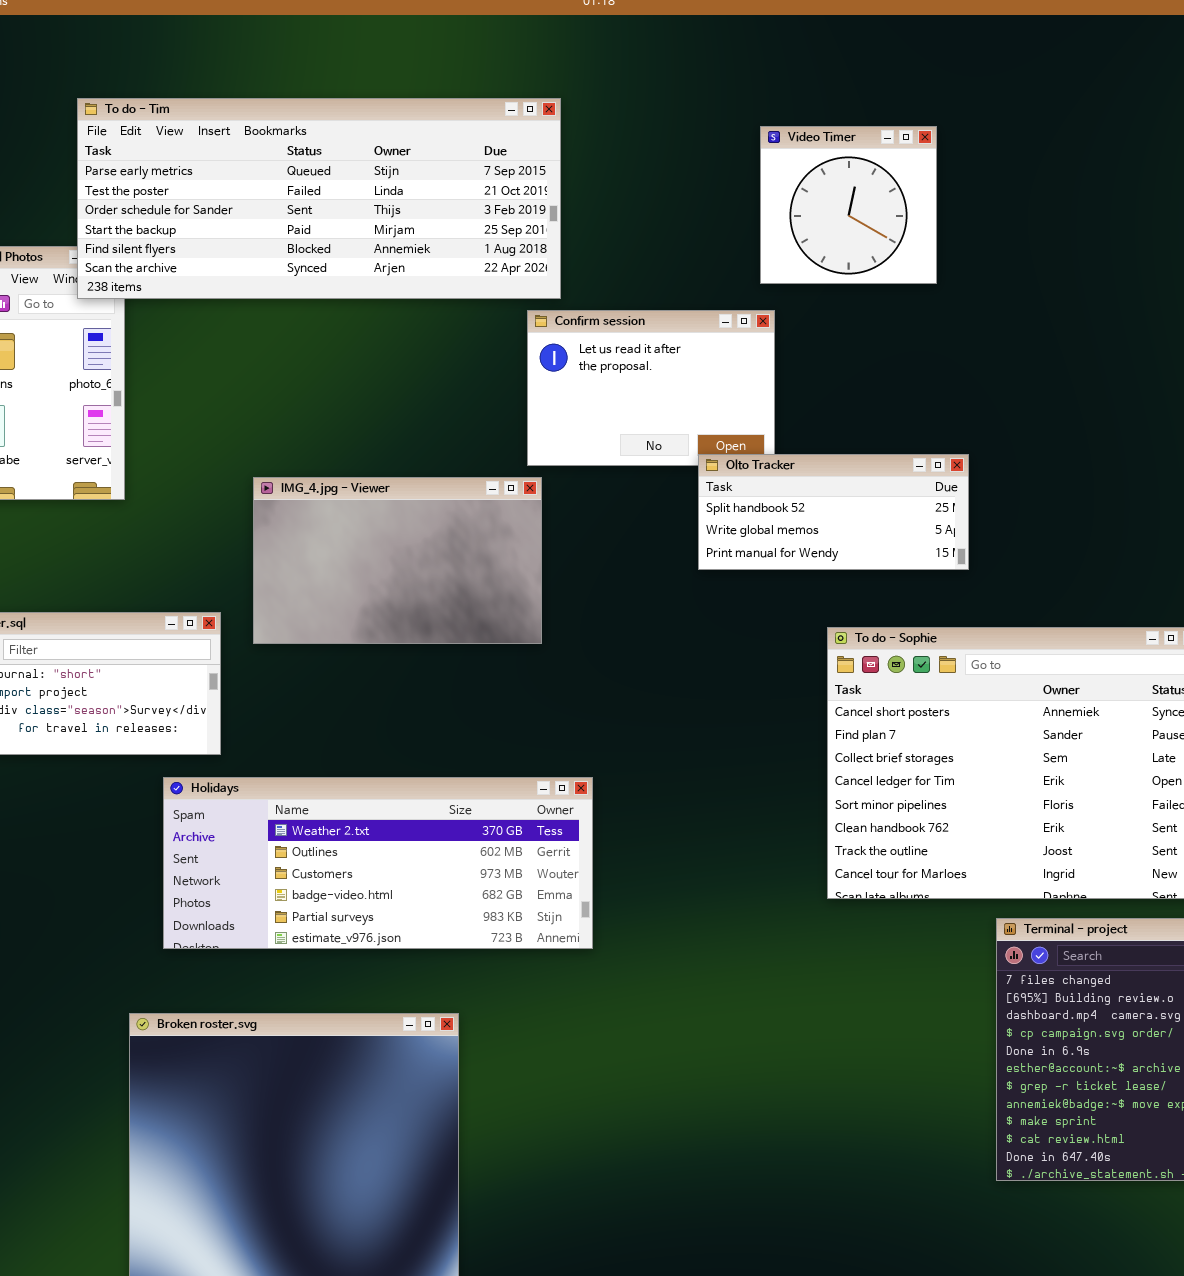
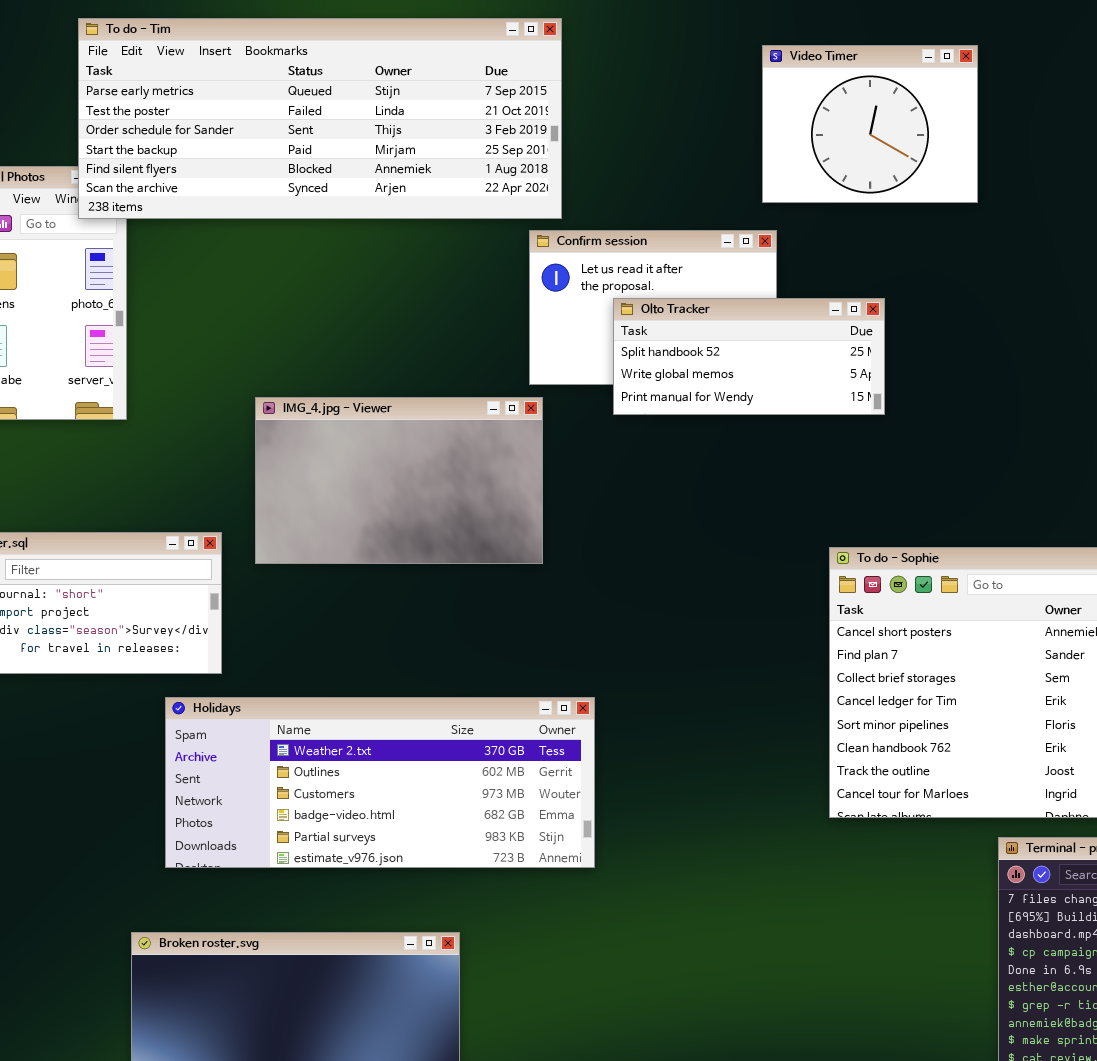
Video Timer: [760,126,937,284] -> [762,45,978,203], resized
Olto Tracker: [698,454,969,570] -> [613,298,885,415], moved

